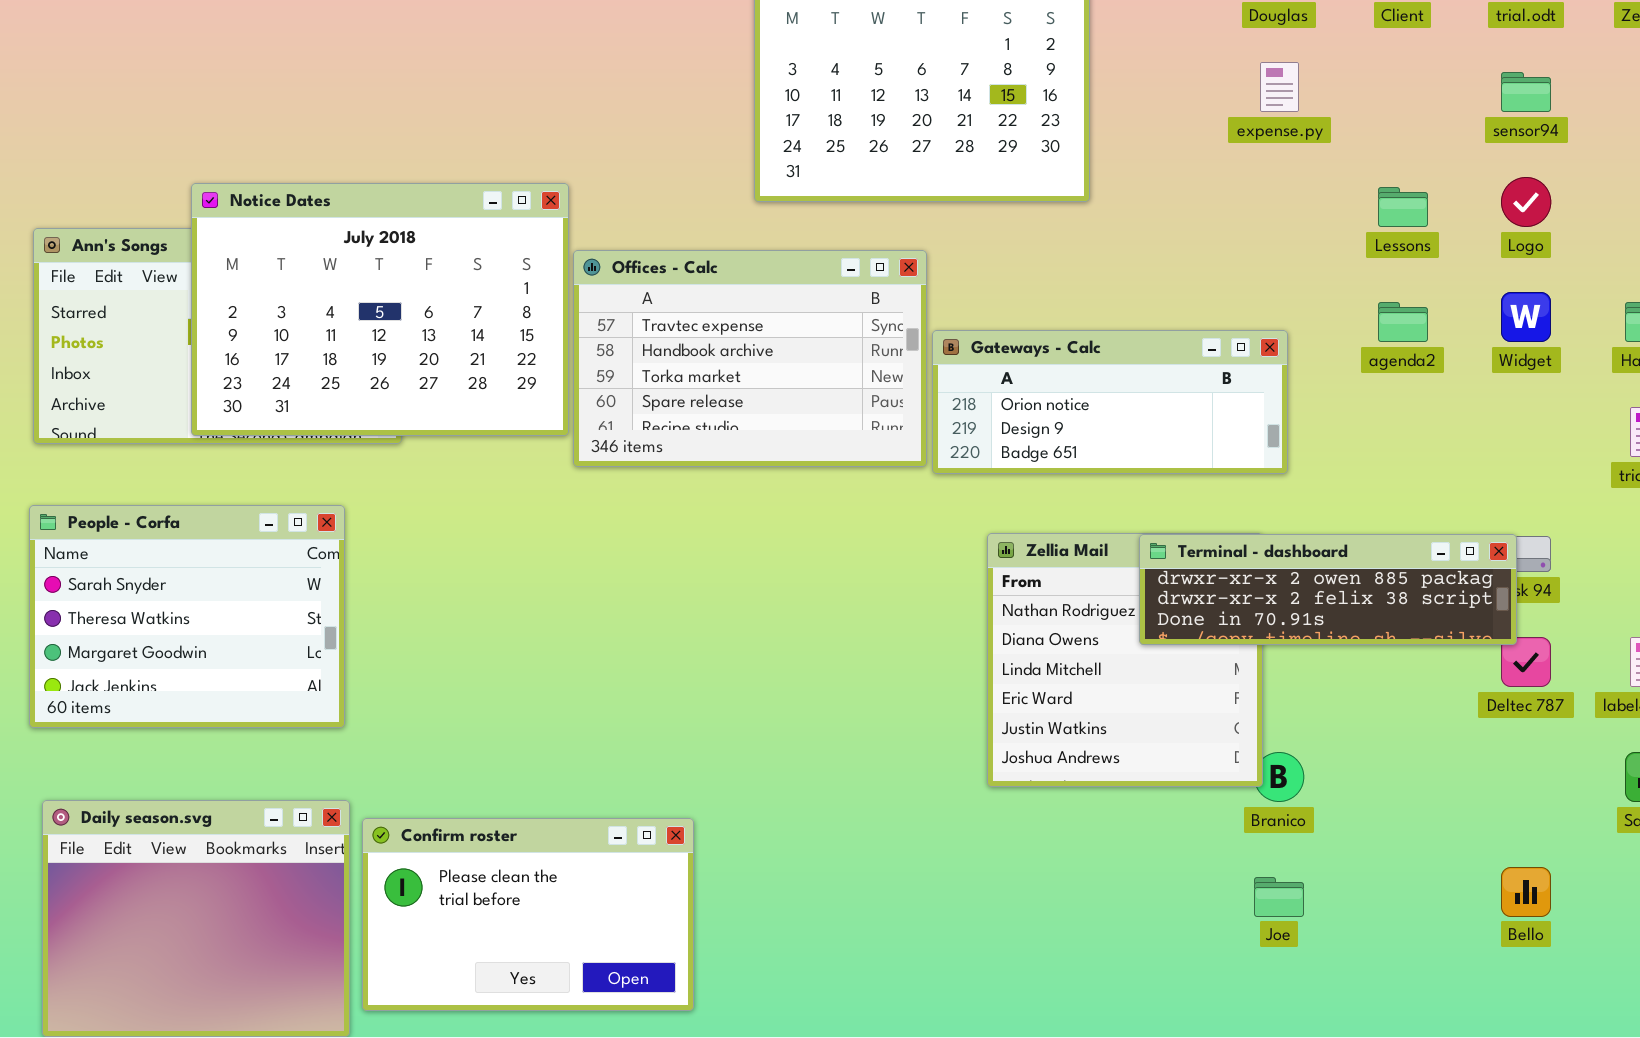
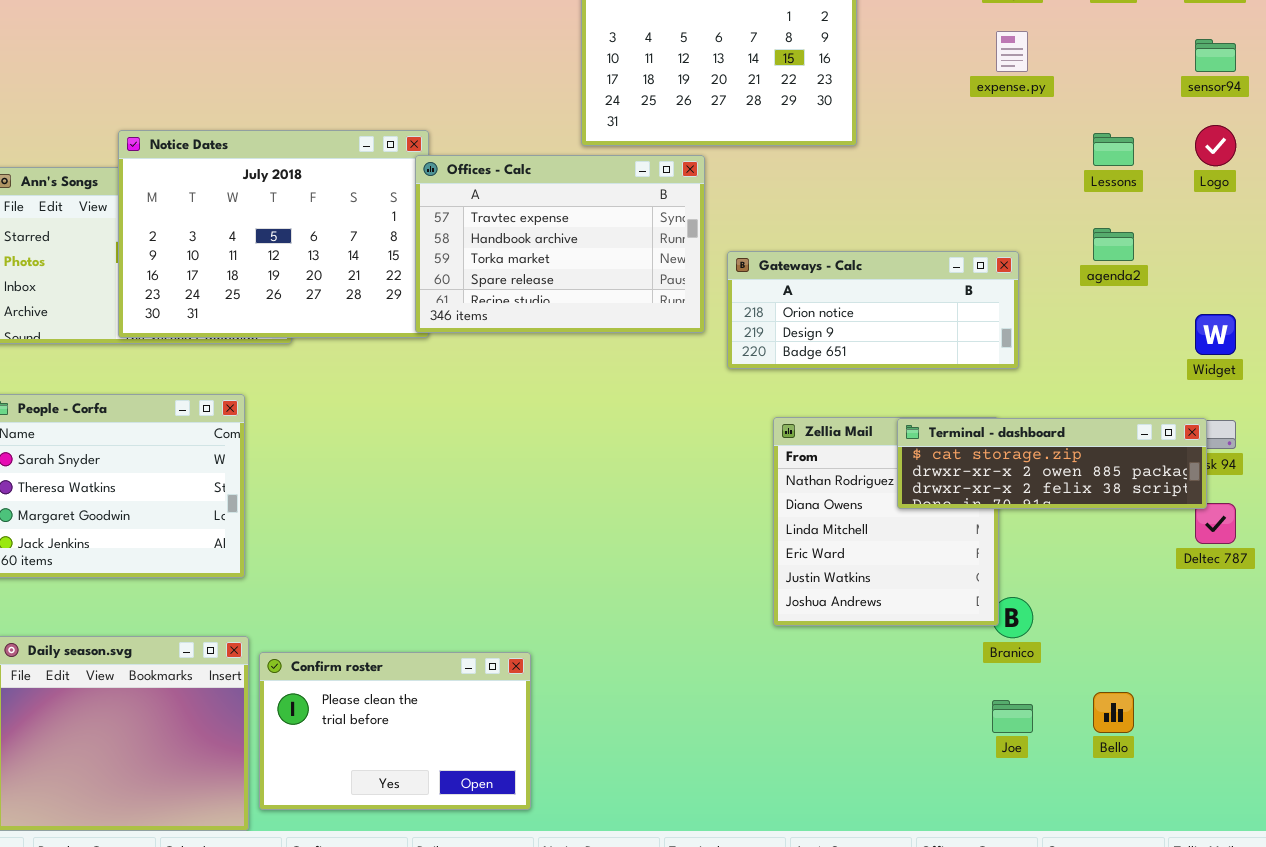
Offices - Calc: [573,250,927,467] -> [415,155,705,333], moved
Widget: [1501,292,1551,342] -> [1195,314,1236,355], moved
Terminal - dashboard: [1139,534,1517,645] -> [897,418,1207,509], scrolled up 1 row
Bello: [1501,867,1551,917] -> [1093,692,1134,733], moved

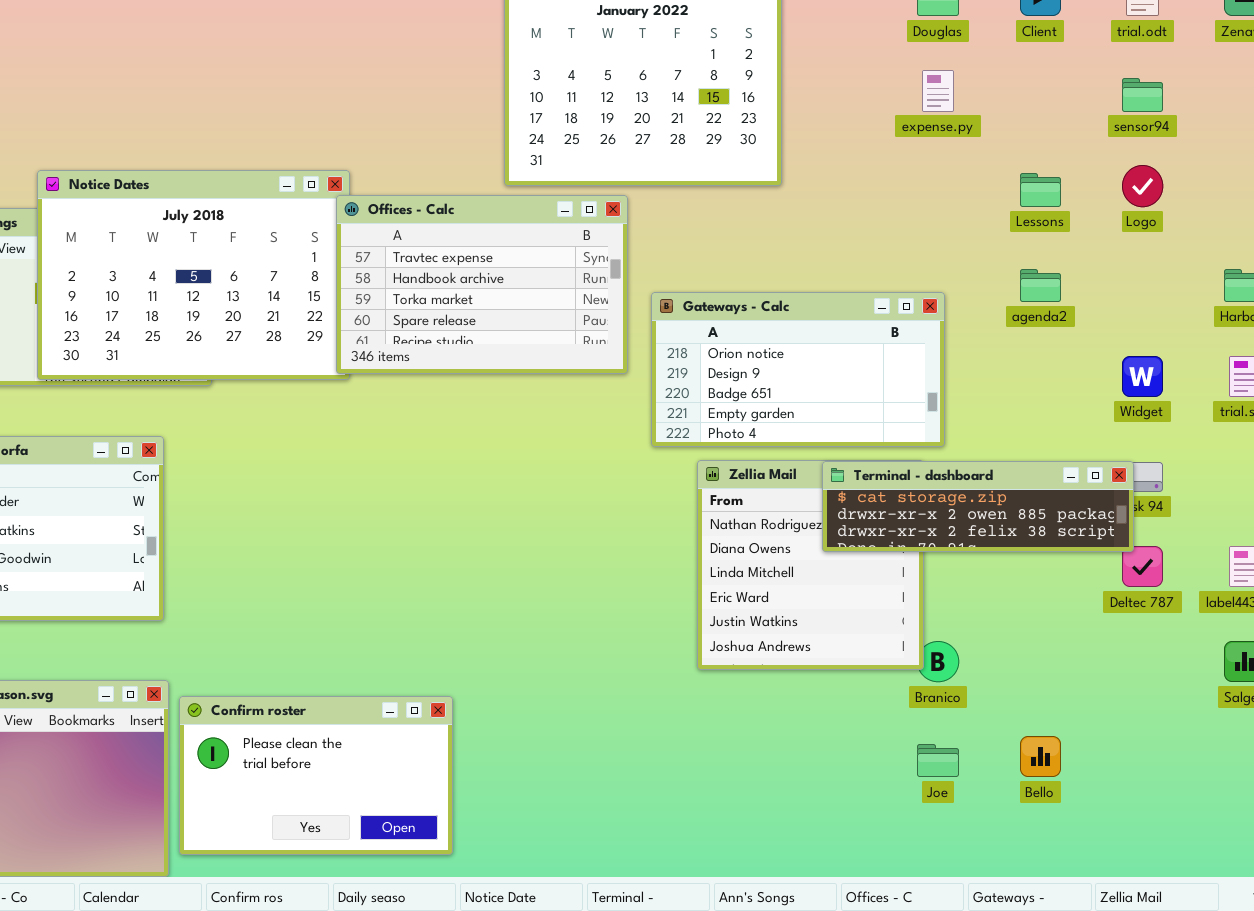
Gateways - Calc: [727,251,1019,369] -> [651,292,945,447], resized

